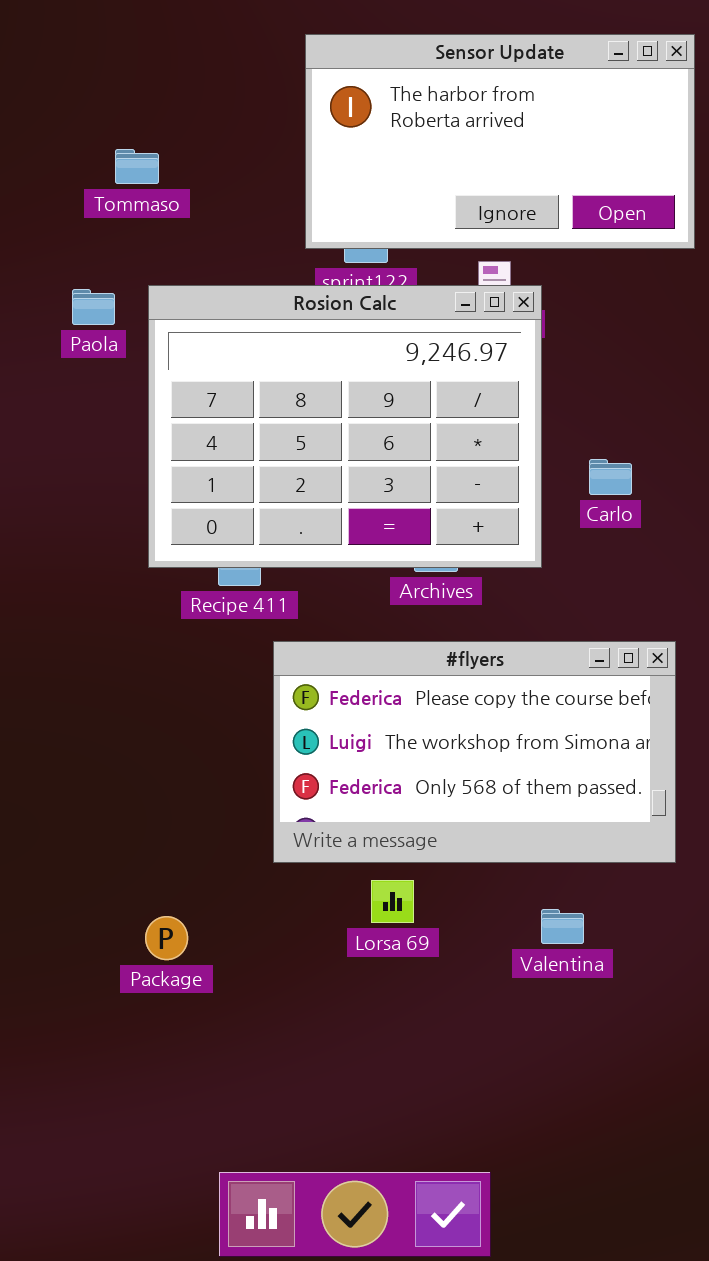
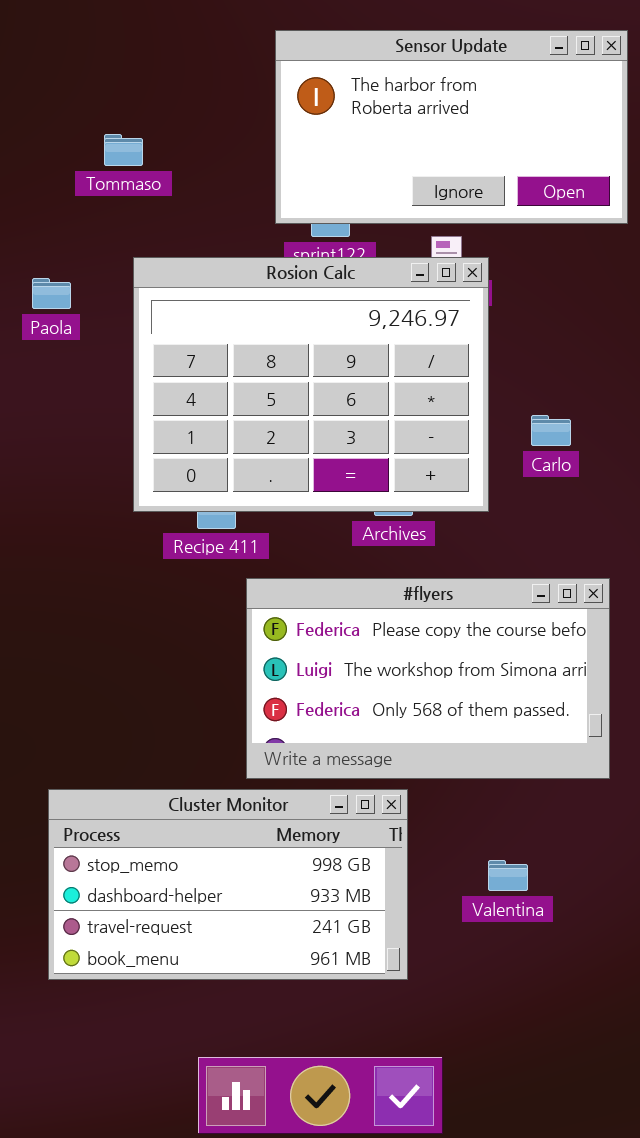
Paola: [72,289,115,325] -> [32,278,71,309], moved
Cluster Monitor: none -> [48,789,408,980], opened
Valentina: [541,909,584,944] -> [488,860,528,891], moved

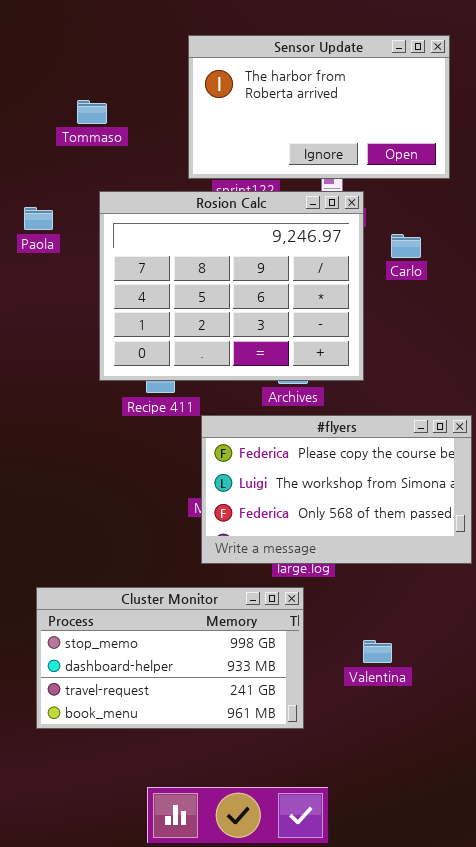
Sensor Update: [275,30,628,224] -> [188,35,450,179], moved
Carlo: [531,415,571,446] -> [391,234,421,258], moved
#flyers: [246,578,610,779] -> [201,415,472,564], moved

